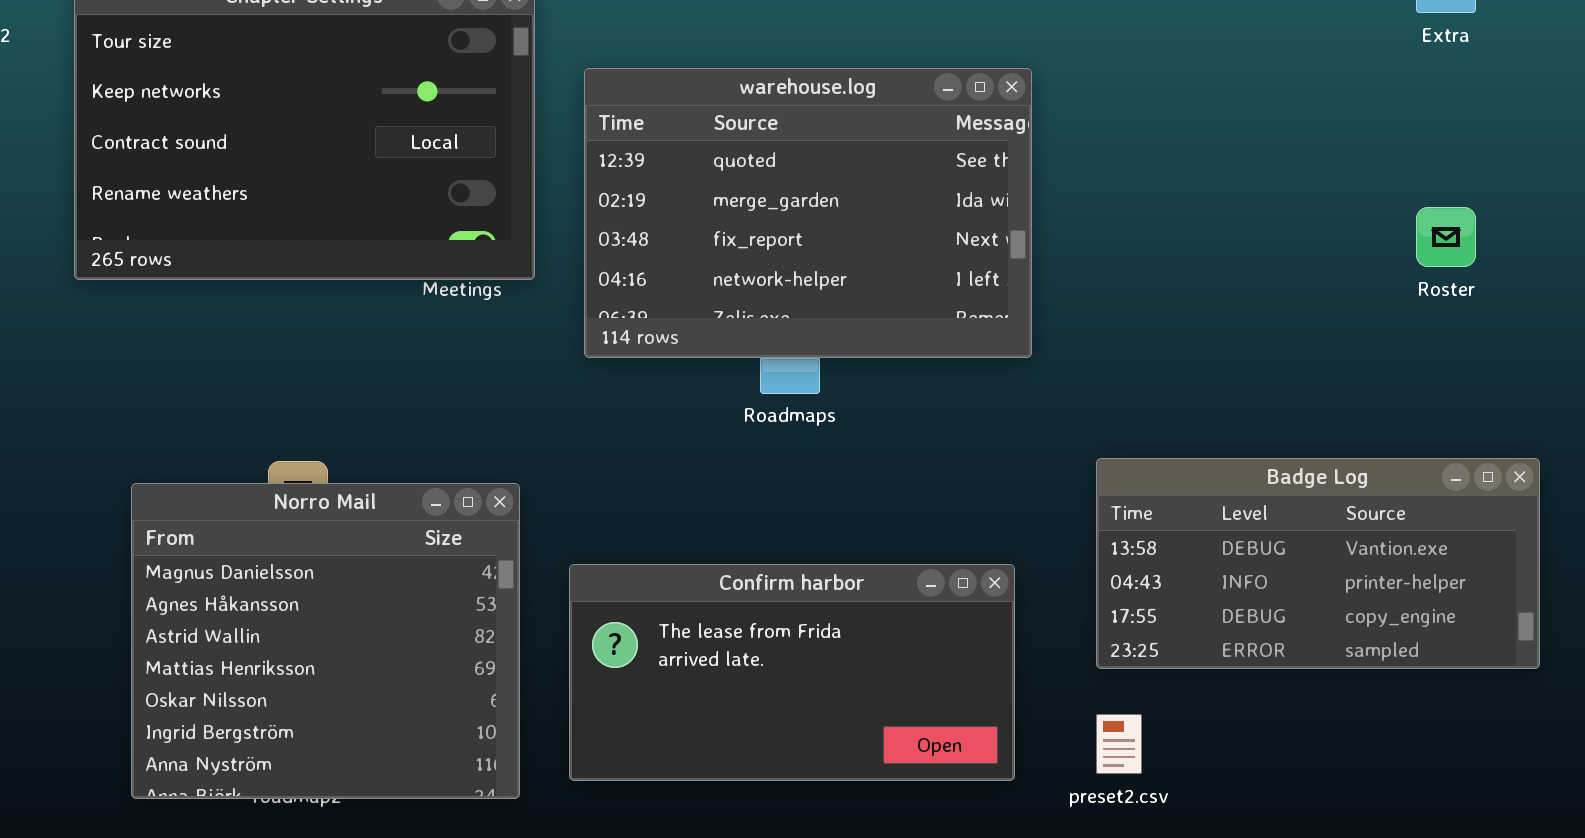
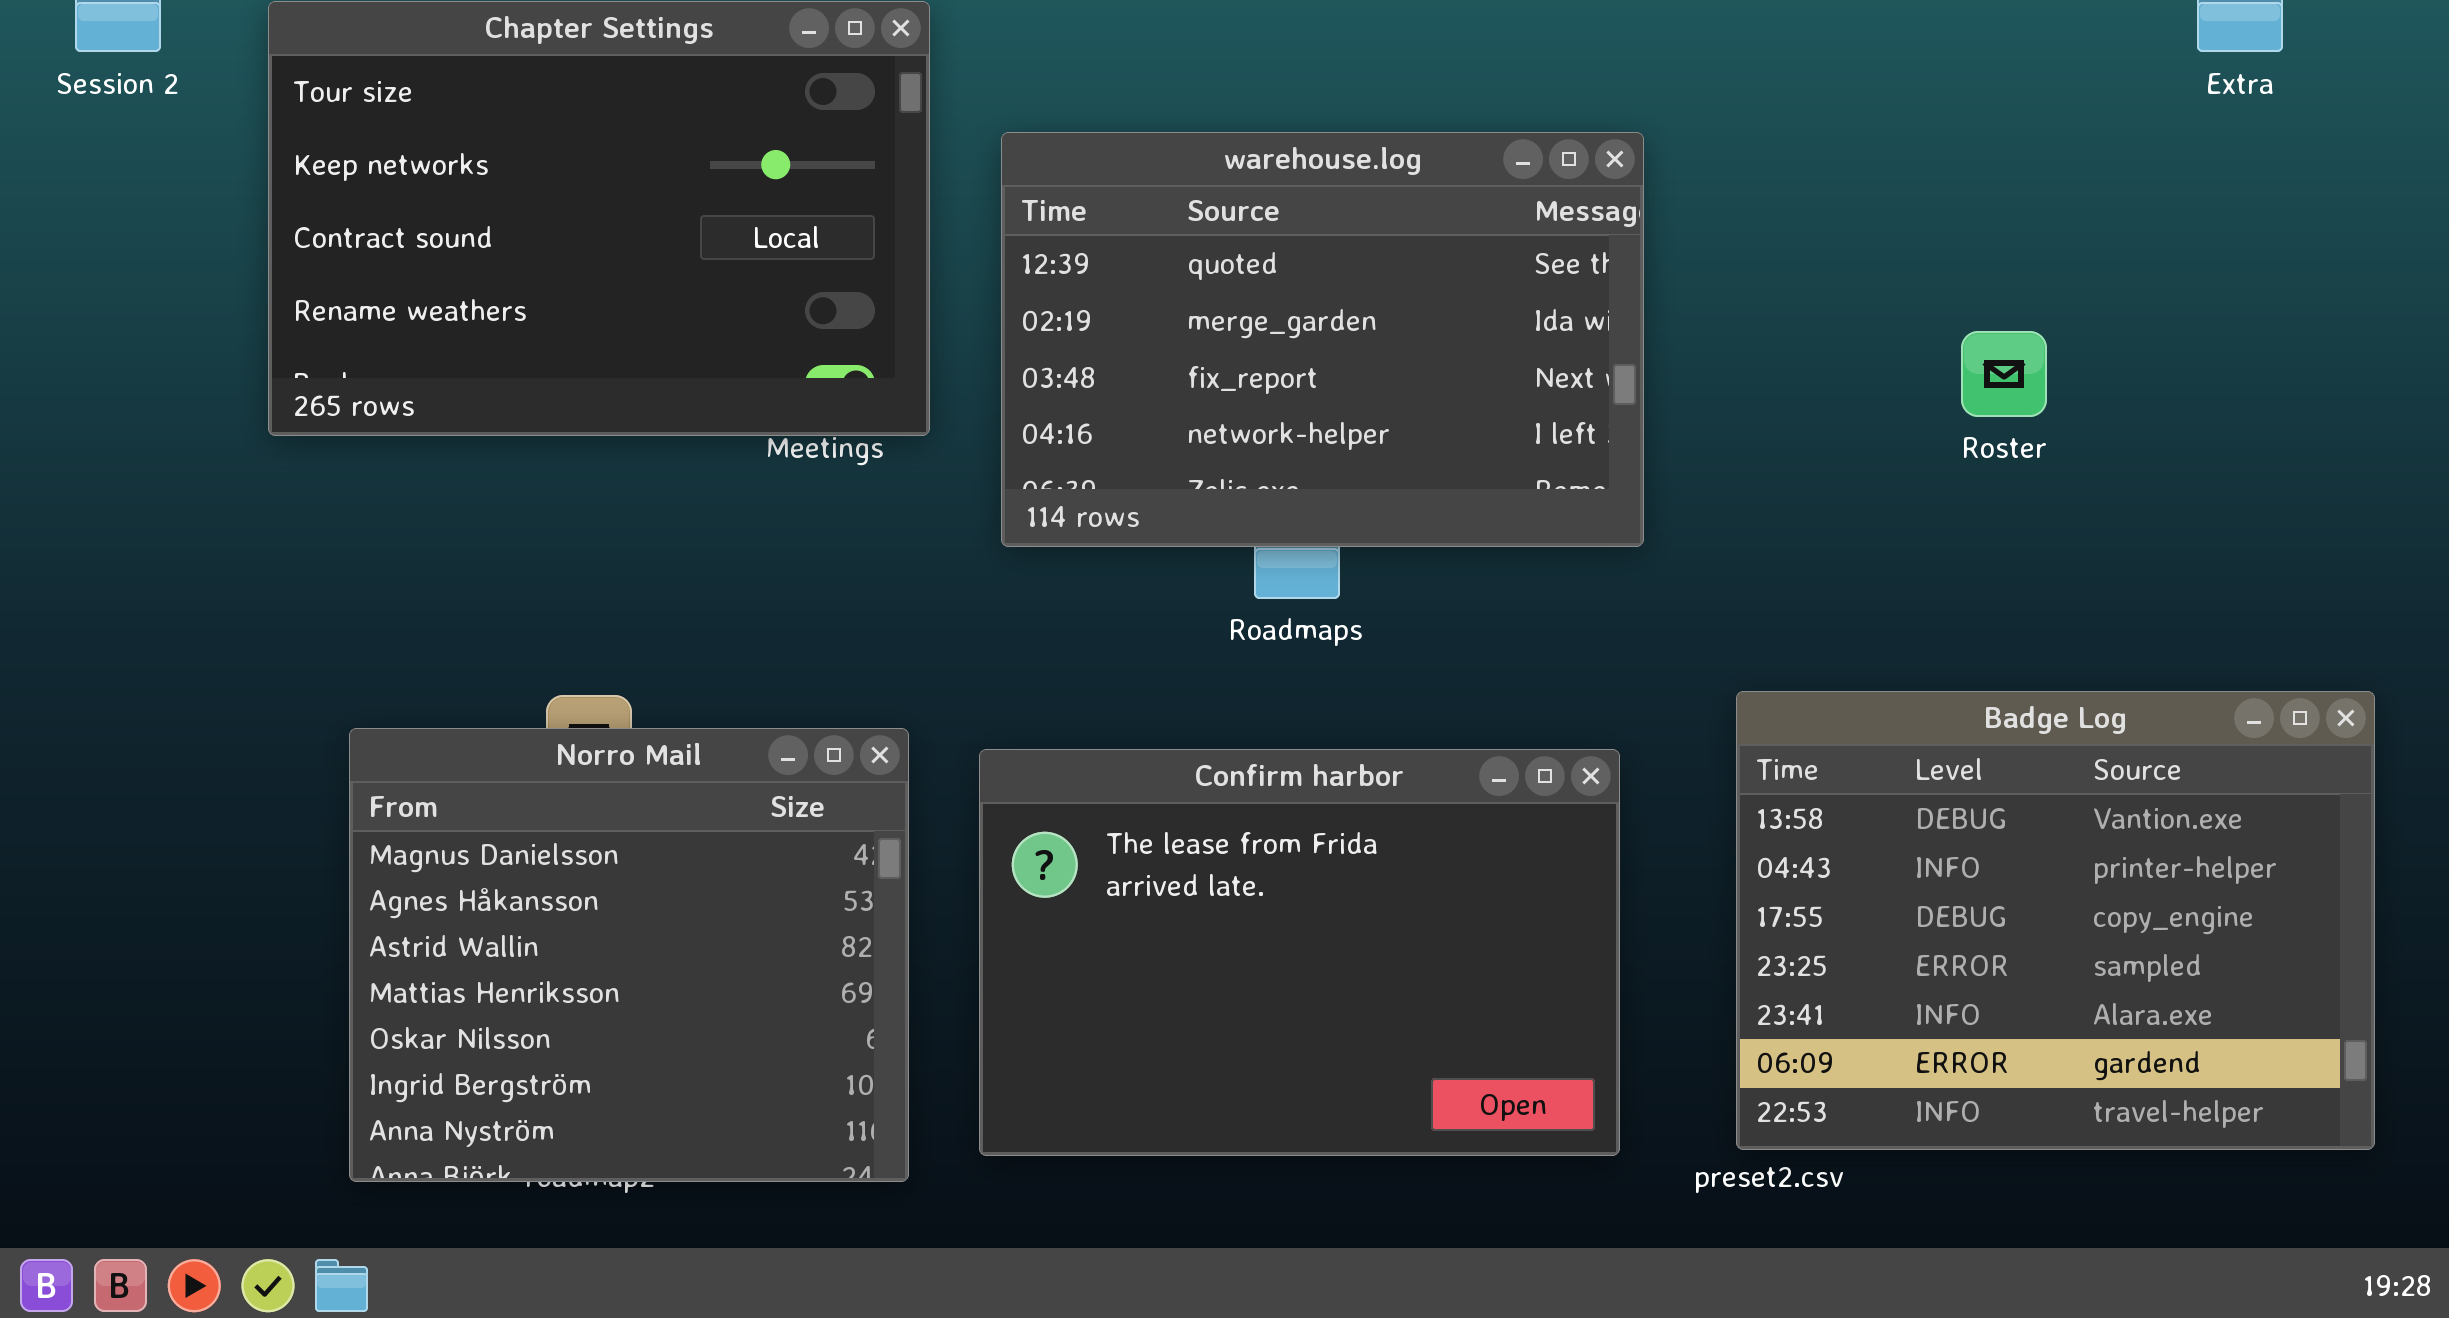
Roster: [1416,207,1476,267] -> [1961,331,2047,417], moved
Badge Log: [1096,458,1540,669] -> [1736,691,2375,1150], resized
Confirm harbor: [569,564,1015,781] -> [979,749,1620,1156], resized

